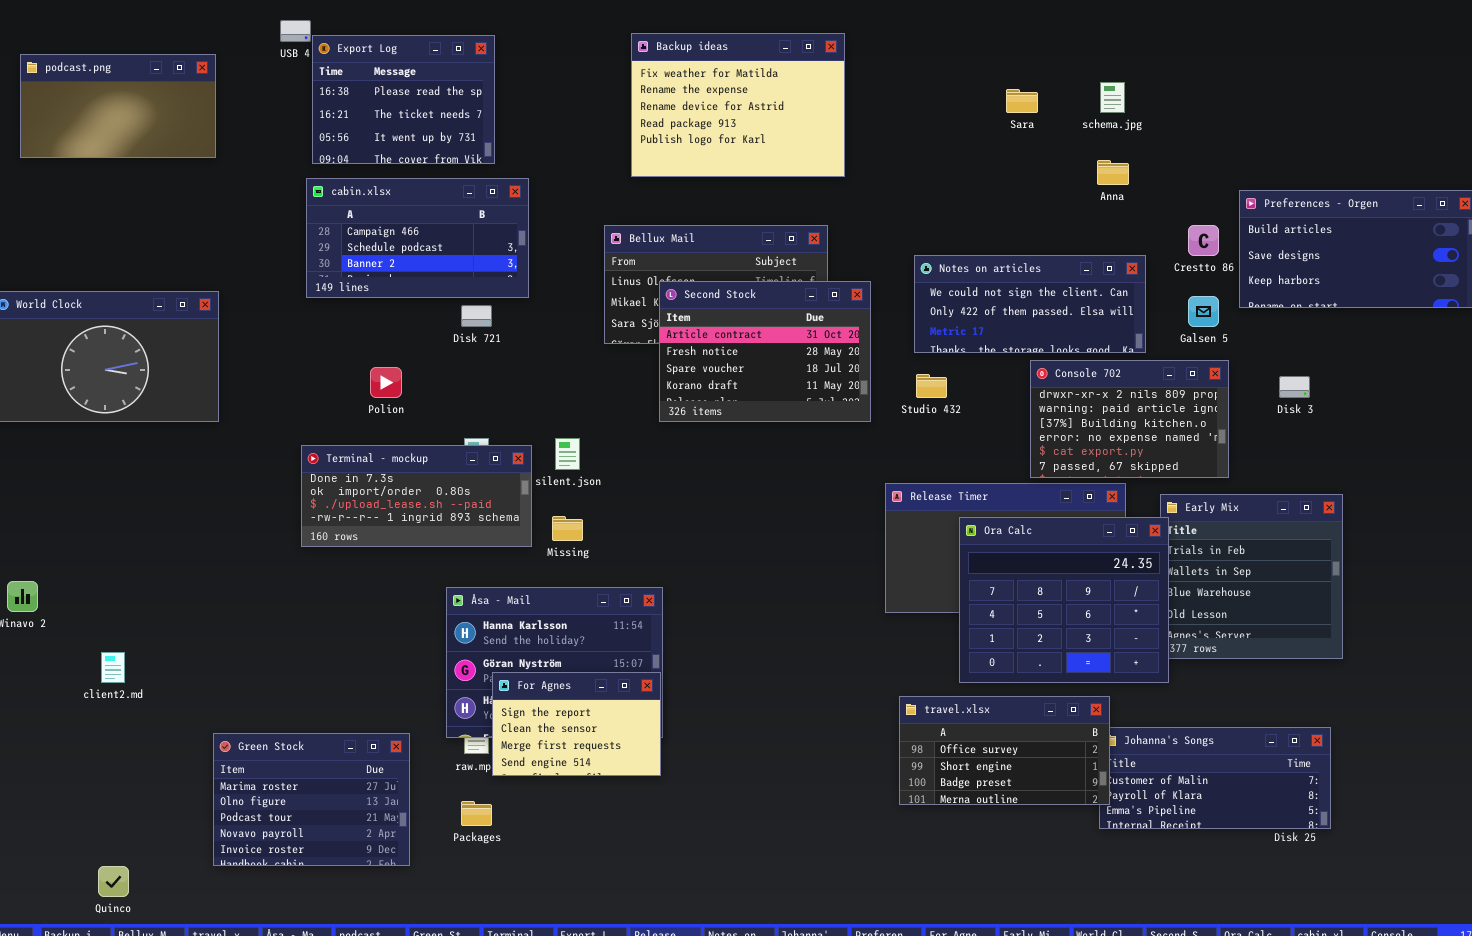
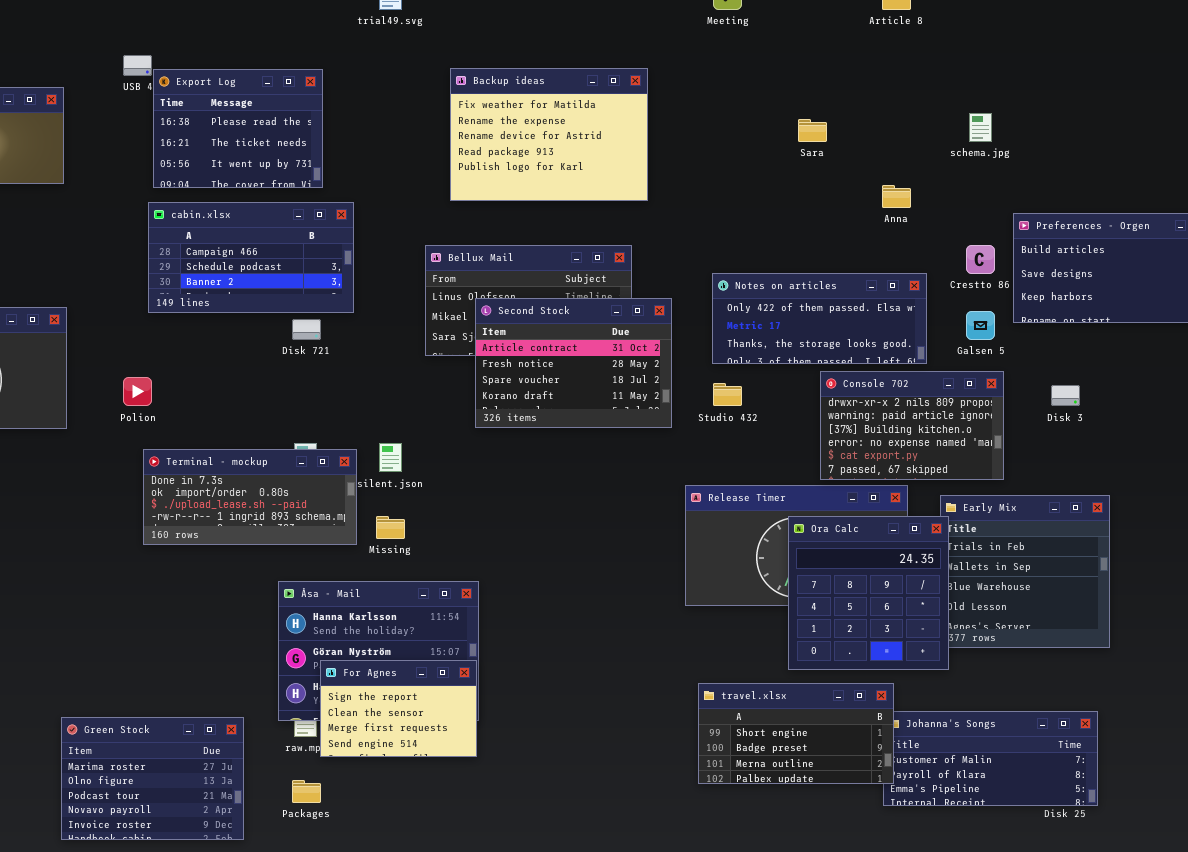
schema.jpg: [1100,82,1125,113] -> [969,113,992,142], moved
Notes on articles: [914,255,1146,353] -> [712,273,927,364], scrolled down 1 row
Polion: [370,367,402,398] -> [123,377,152,406], moved
Ora Calc: [959,517,1169,683] -> [788,516,949,670], resized
travel.xlsx: [899,696,1110,805] -> [698,683,894,784], scrolled down 1 row

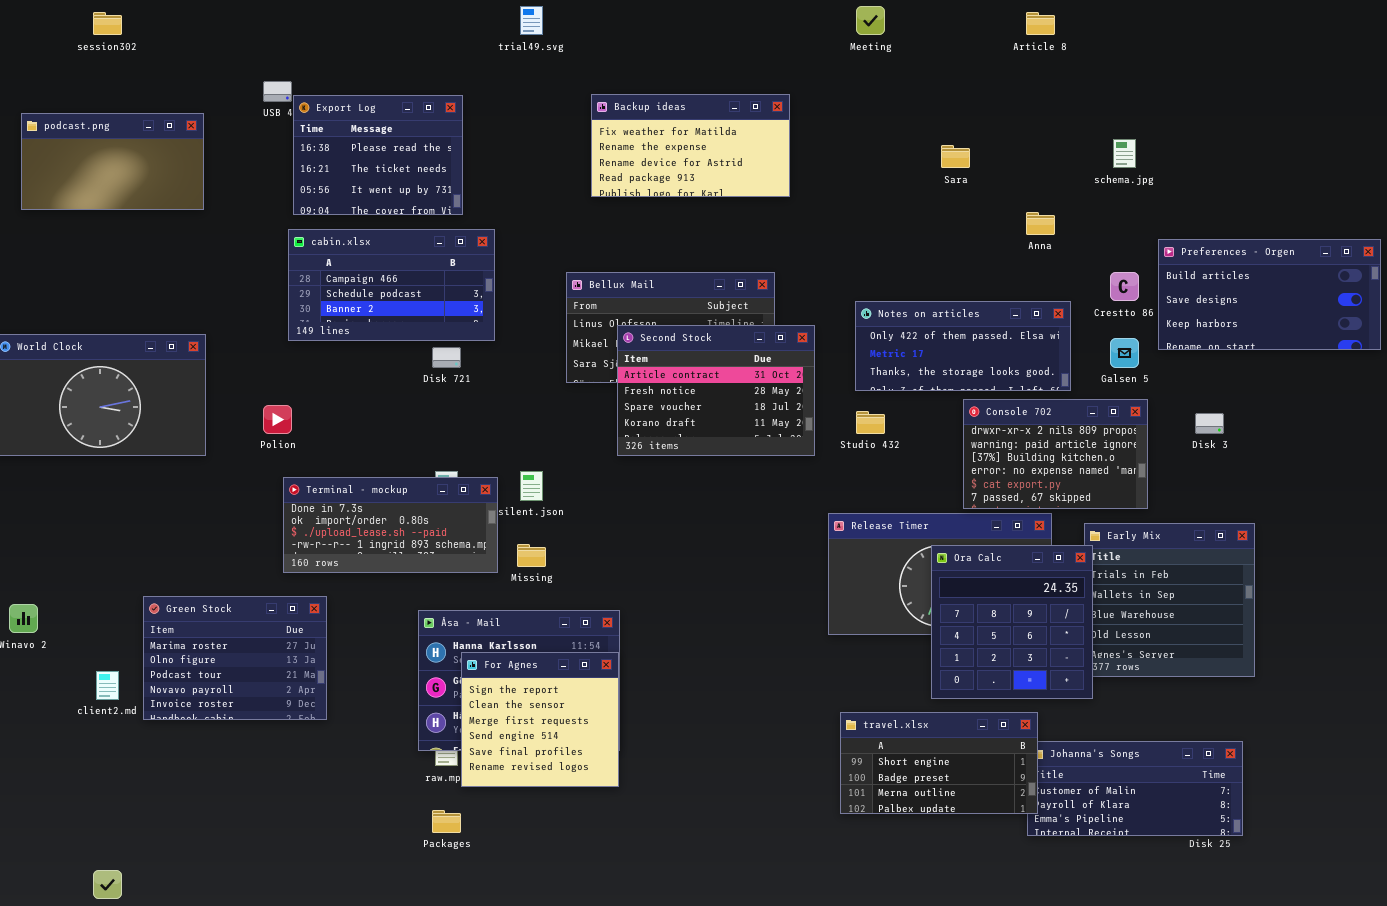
Backup ideas: [450,68,648,201] -> [591,94,790,197], resized
For Agnes: [320,660,477,757] -> [461,652,619,787], resized
Green Stock: [61,717,244,840] -> [143,596,327,720], moved

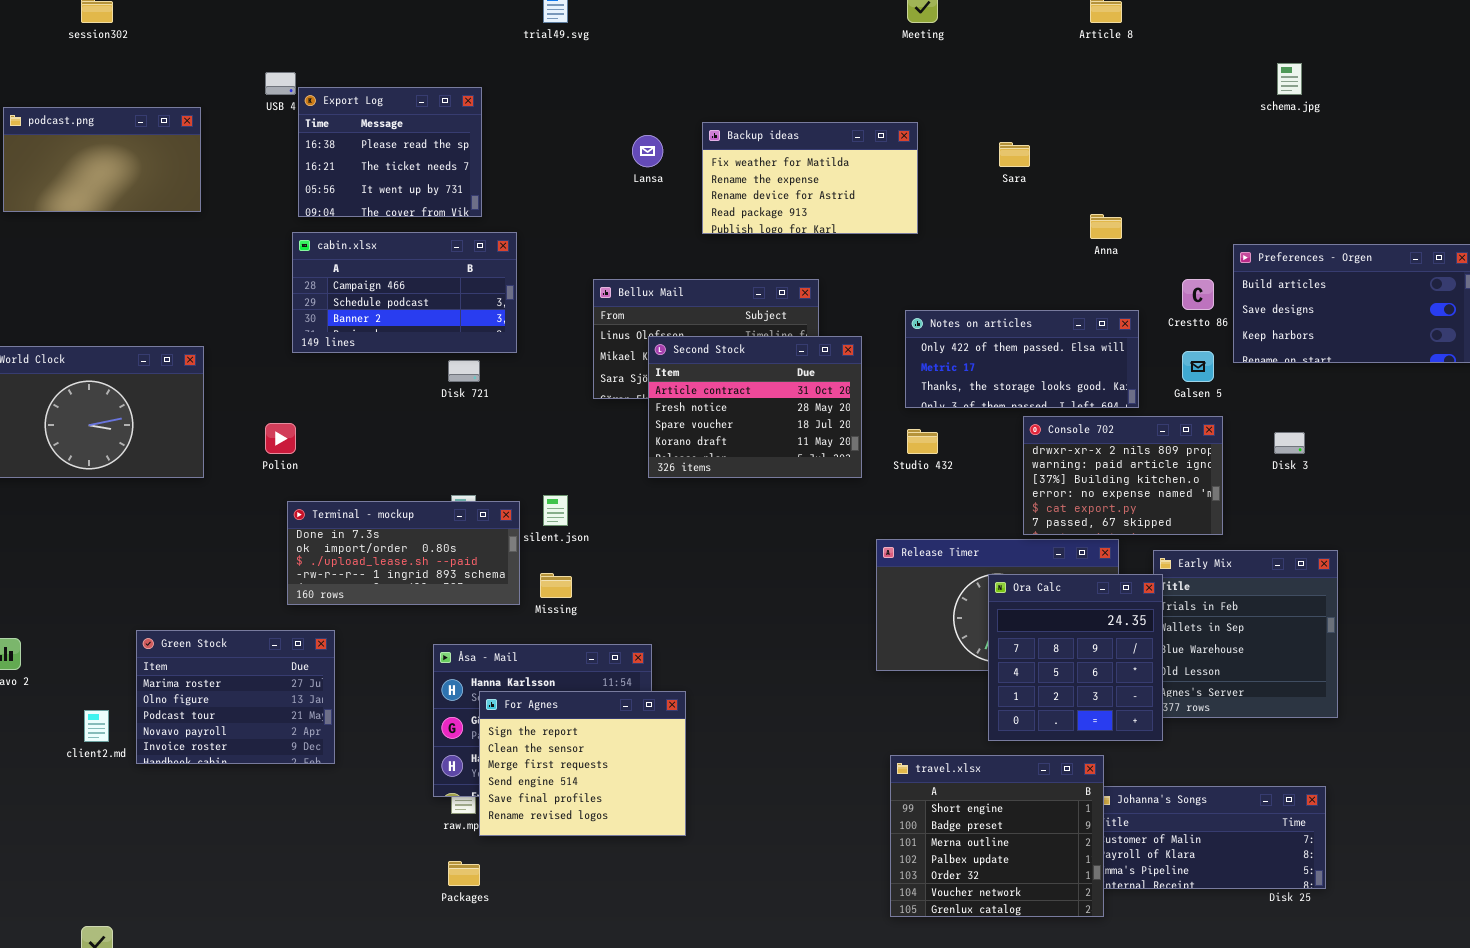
Backup ideas: [591,94,790,197] -> [702,122,918,234], moved
schema.jpg: [1113,139,1136,168] -> [1277,63,1302,95], moved
For Agnes: [461,652,619,787] -> [479,691,686,836], resized
travel.xlsx: [840,712,1038,814] -> [890,755,1104,917], resized

